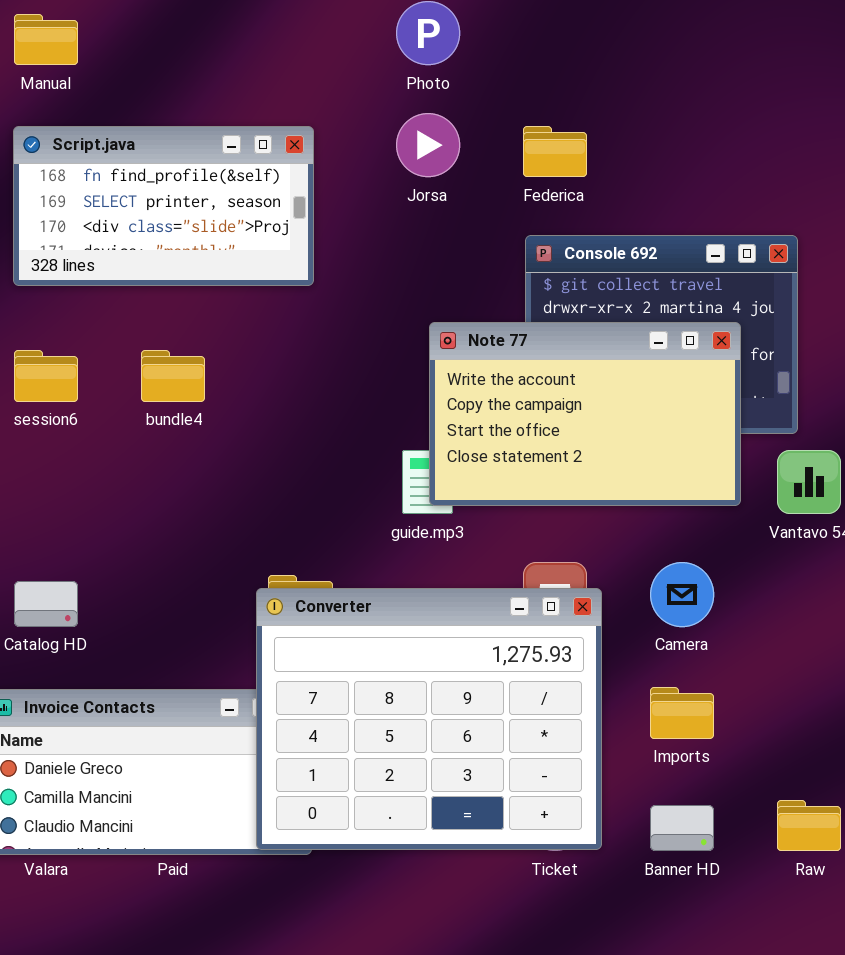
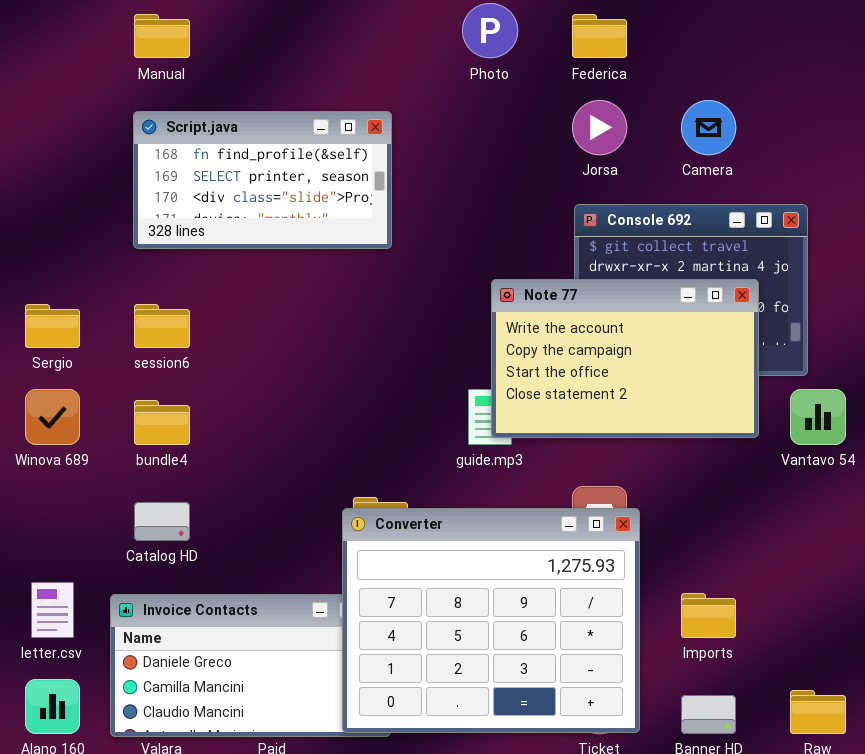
Jorsa: [396,113,460,177] -> [572,100,627,155], moved
Federica: [523,126,587,177] -> [572,14,627,58], moved
bundle4: [141,350,205,402] -> [134,400,190,445], moved
Camera: [650,562,714,627] -> [681,100,736,155], moved

